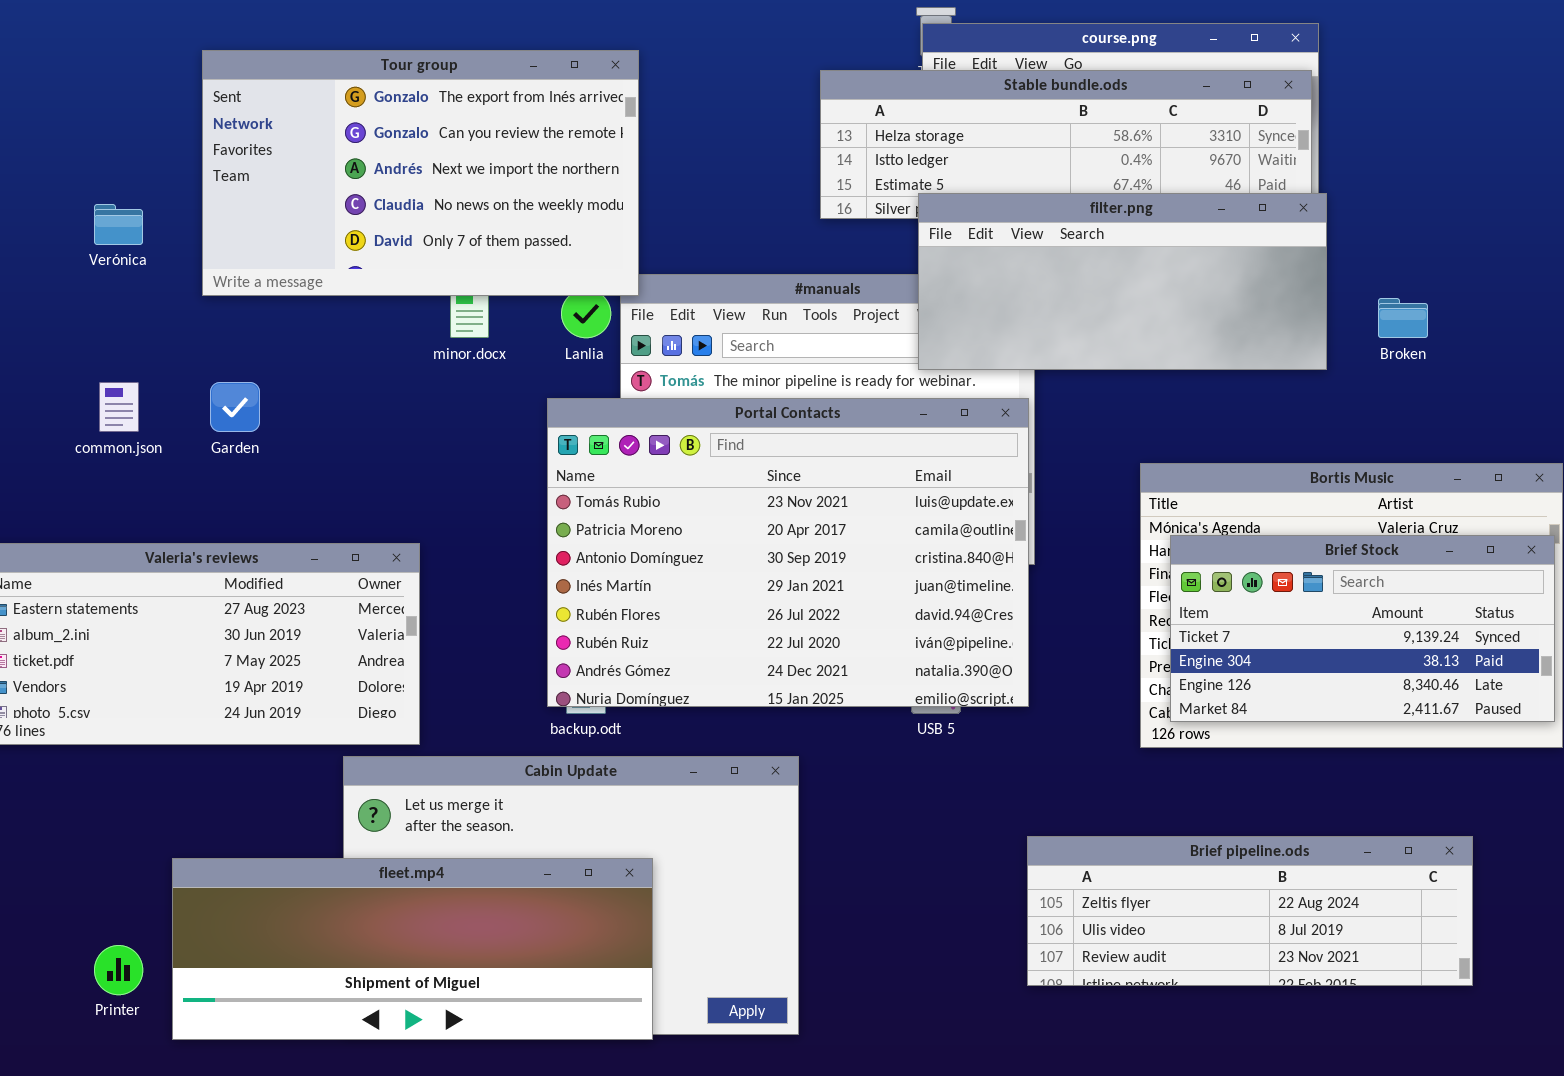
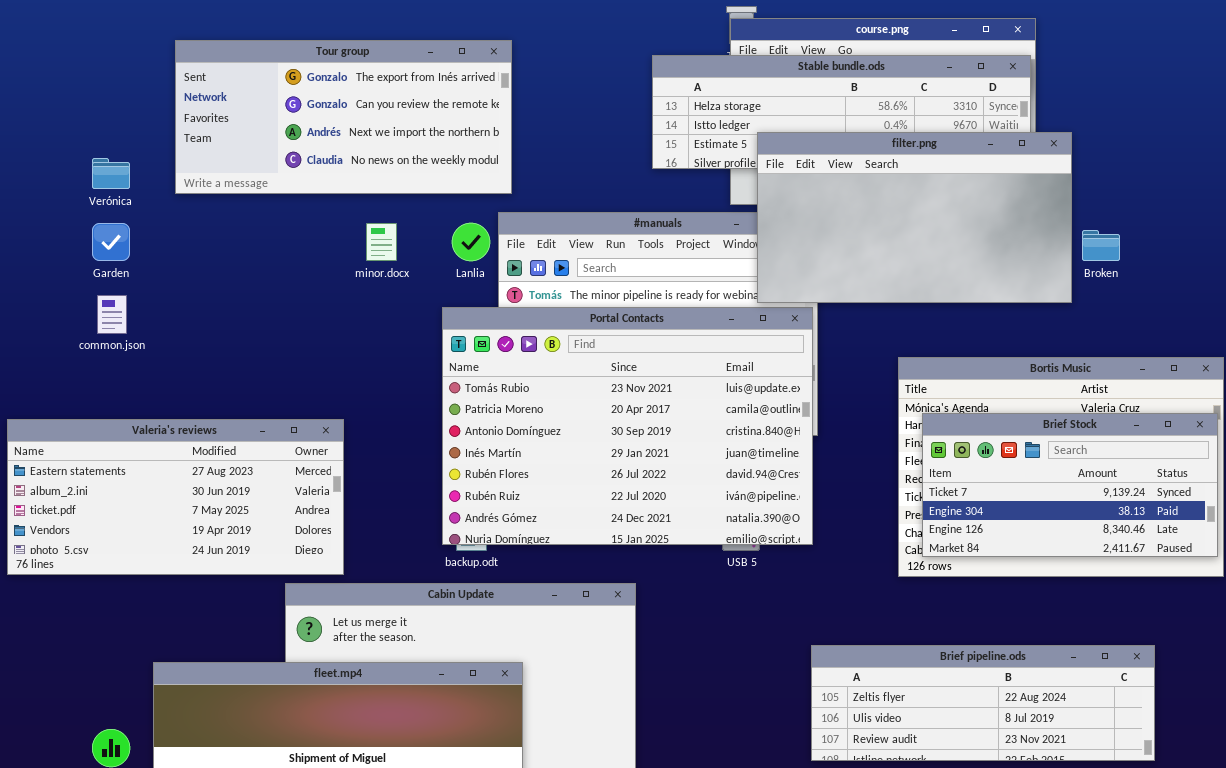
Tour group: [202,50,639,296] -> [175,40,512,194], resized
filter.png: [918,193,1327,370] -> [757,132,1072,303], moved, resized
Garden: [210,382,260,432] -> [92,223,130,261], moved

